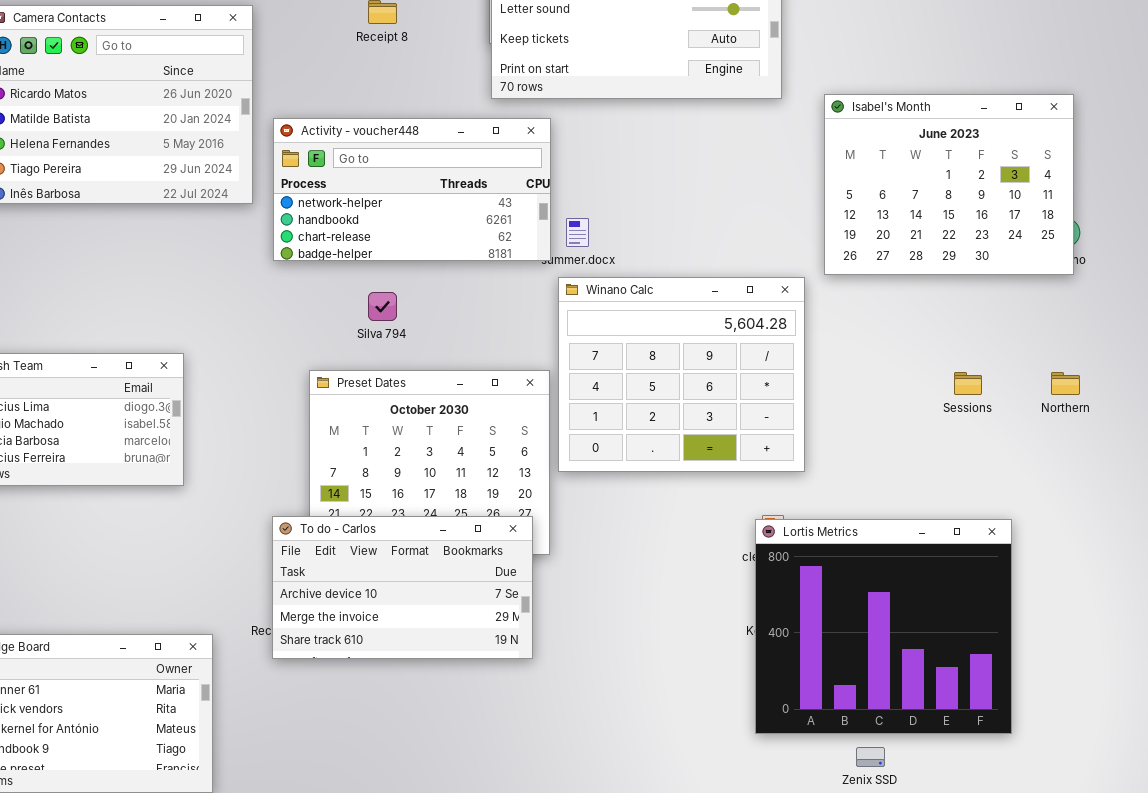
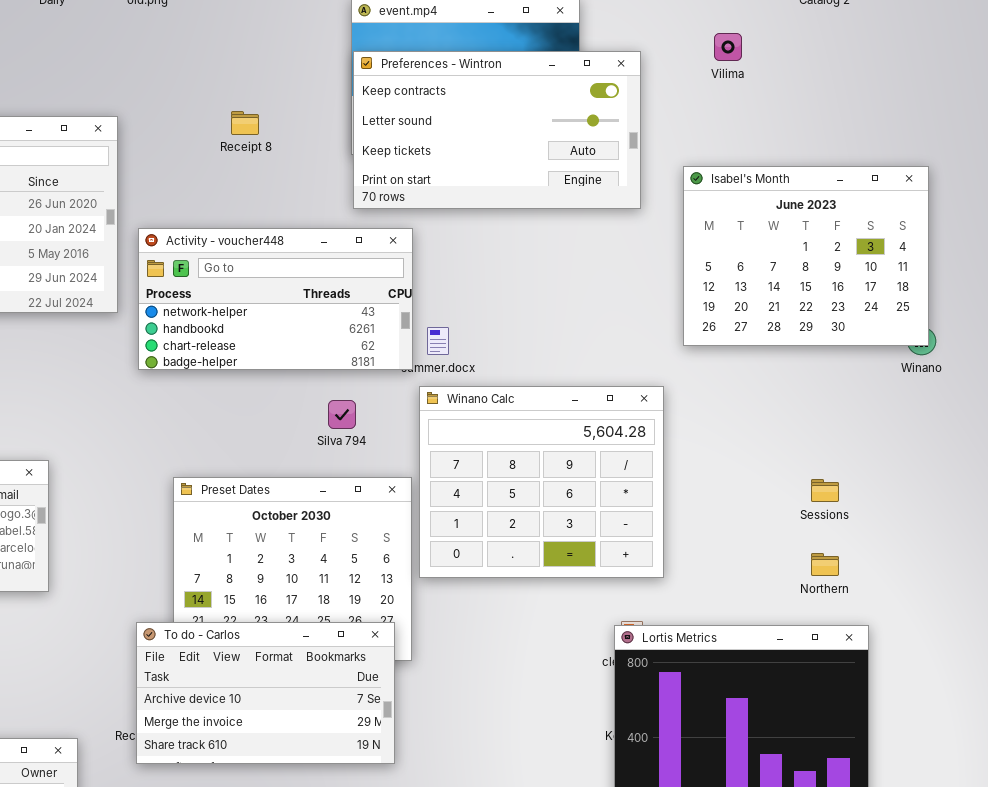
Isabel's Month: [824,94,1074,275] -> [683,166,929,346], moved
Silva 794: [368,292,397,321] -> [328,400,356,429], moved
Northern: [1051,372,1080,395] -> [811,553,839,576], moved

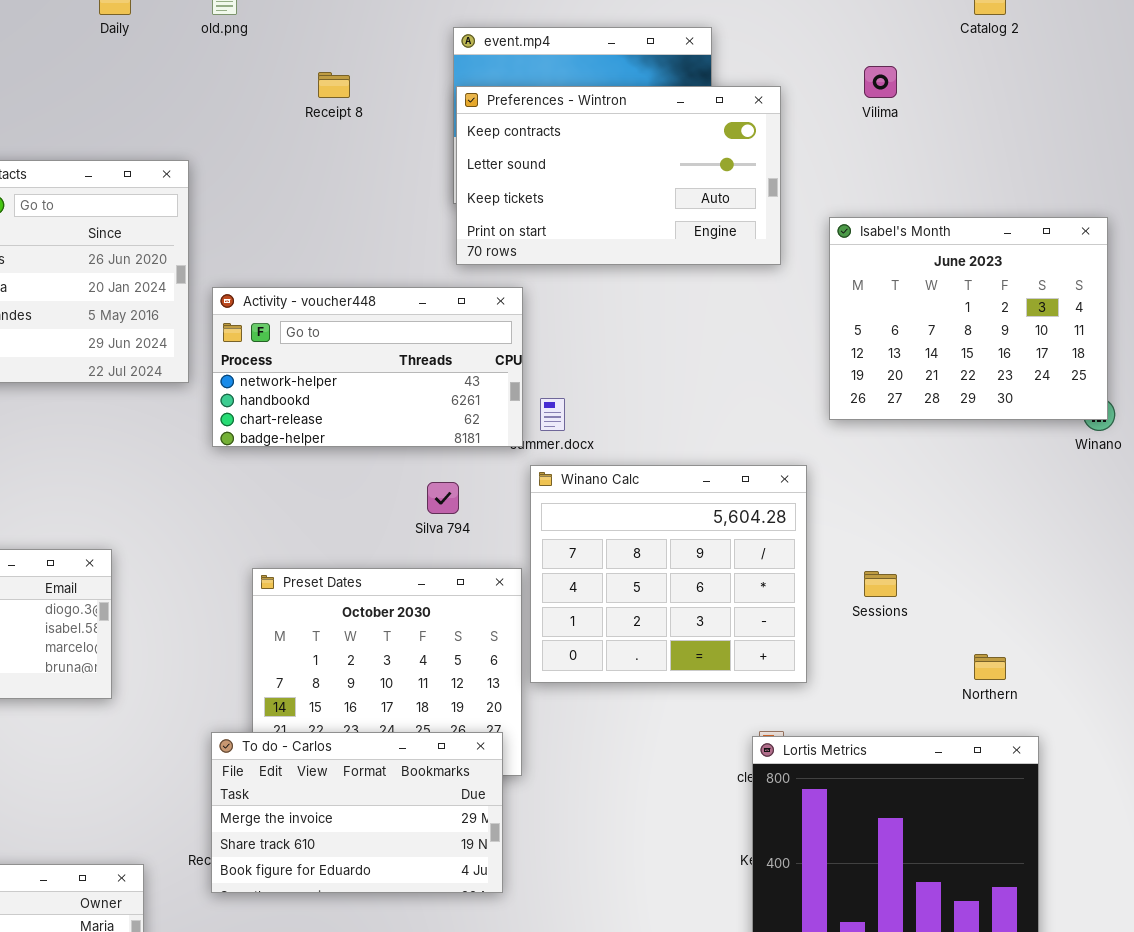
Receipt 8: [231,111,259,135] -> [318,72,350,98], moved
Sessions: [811,479,839,502] -> [864,571,897,597], moved
To do - Carlos: [136,622,395,764] -> [211,732,503,893], scrolled down 1 row

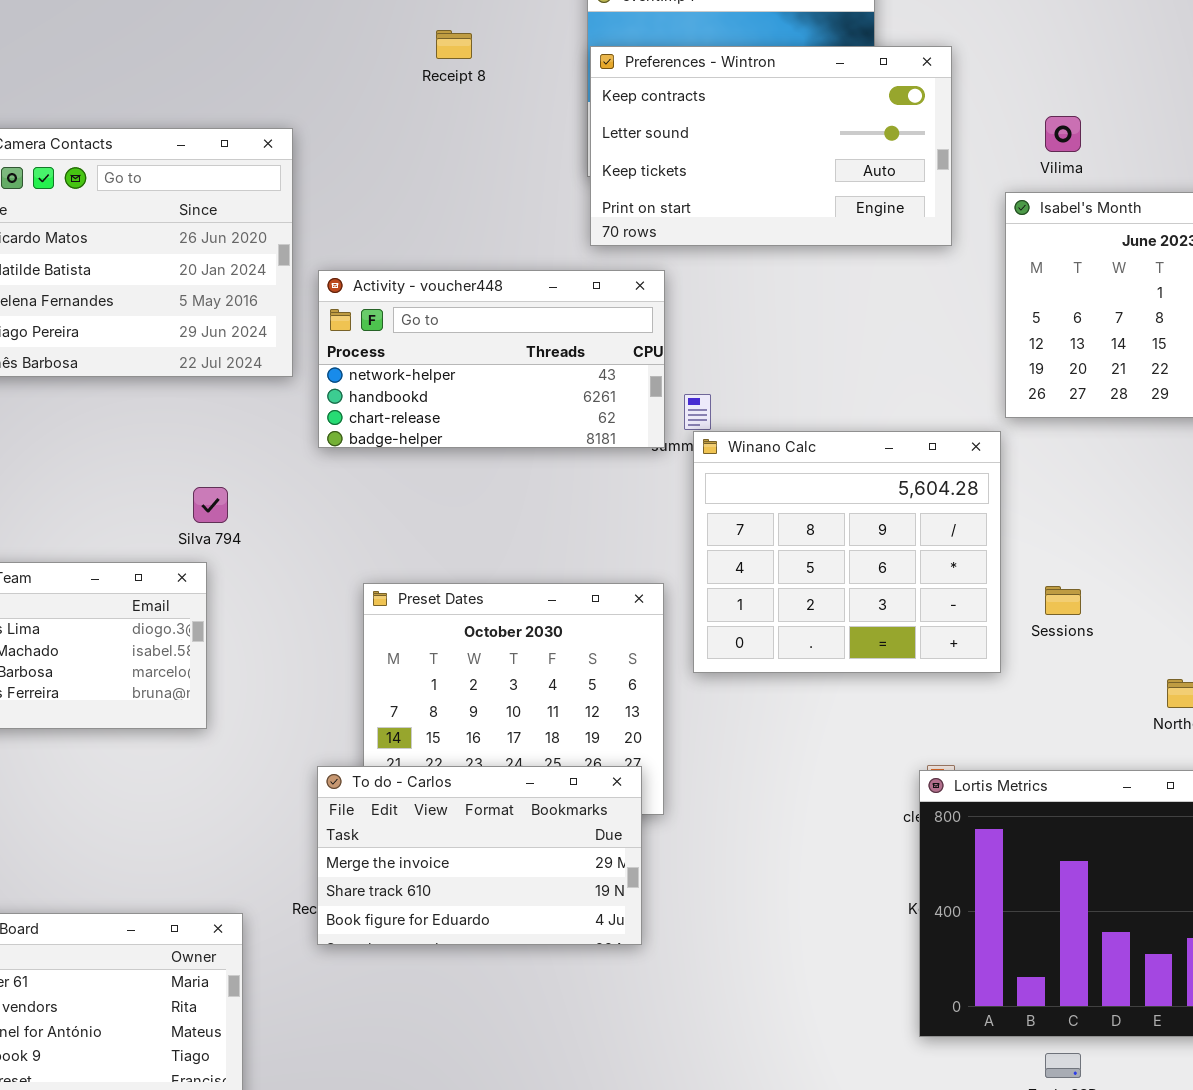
Vilima: [864,66,897,98] -> [1045,116,1081,152], moved
Winano Calc: [530,465,807,683] -> [693,431,1001,673], moved
Silva 794: [427,482,459,514] -> [193,487,228,523], moved

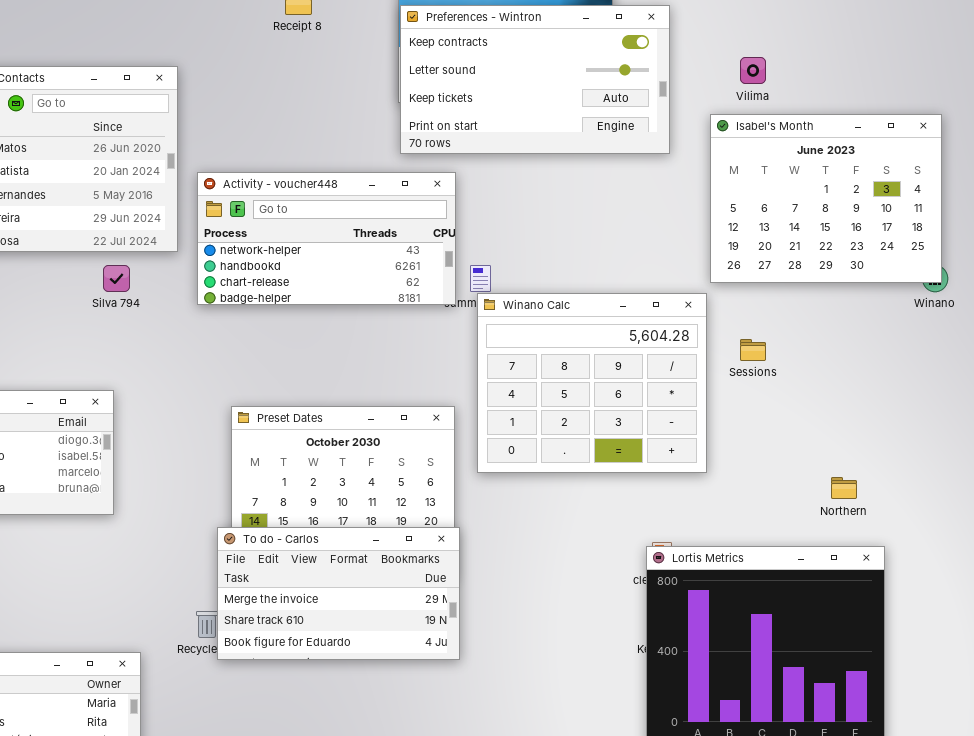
Silva 794: [193,487,228,523] -> [103,265,130,292], moved
Sessions: [1045,586,1081,615] -> [740,339,766,361], moved
To do - Carlos: [317,766,642,945] -> [217,527,460,660], moved

